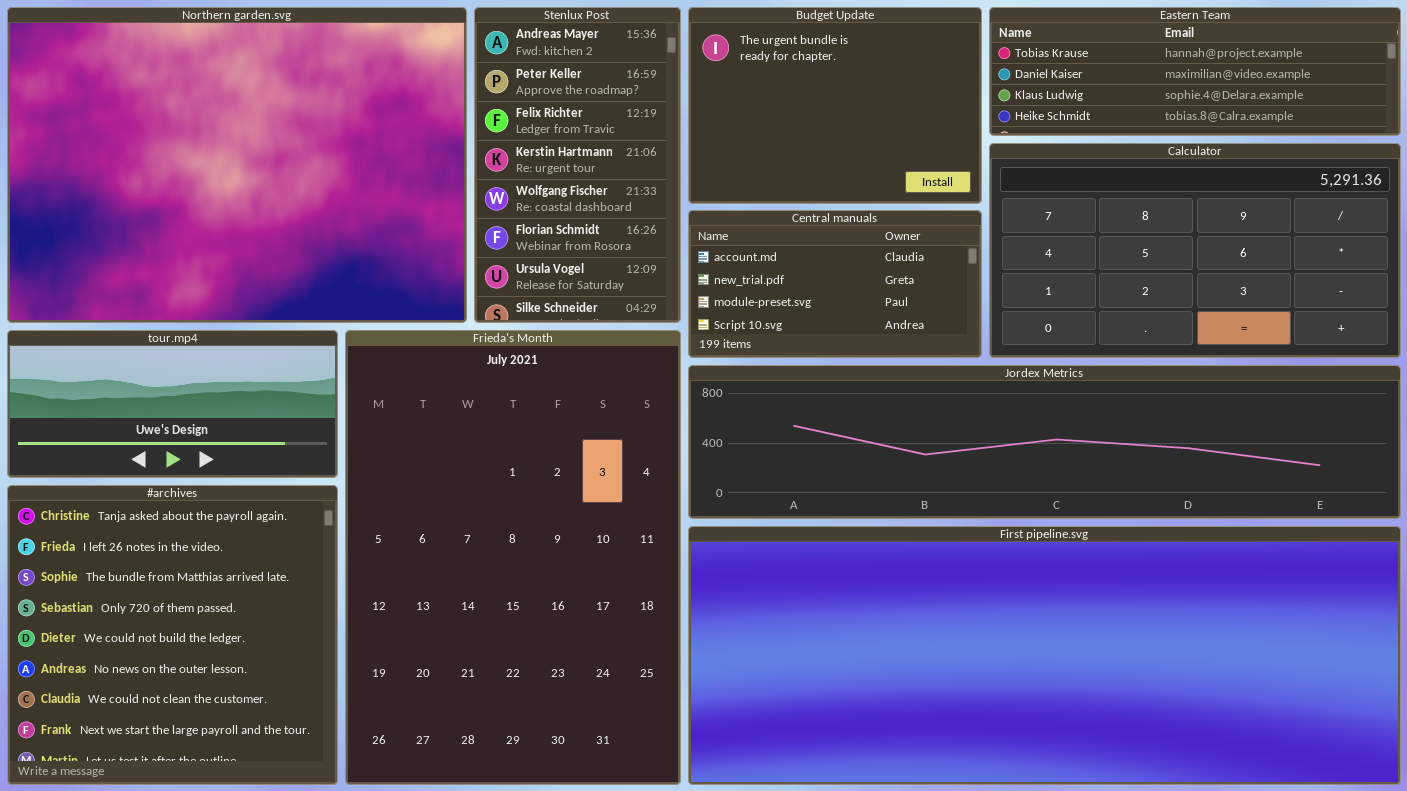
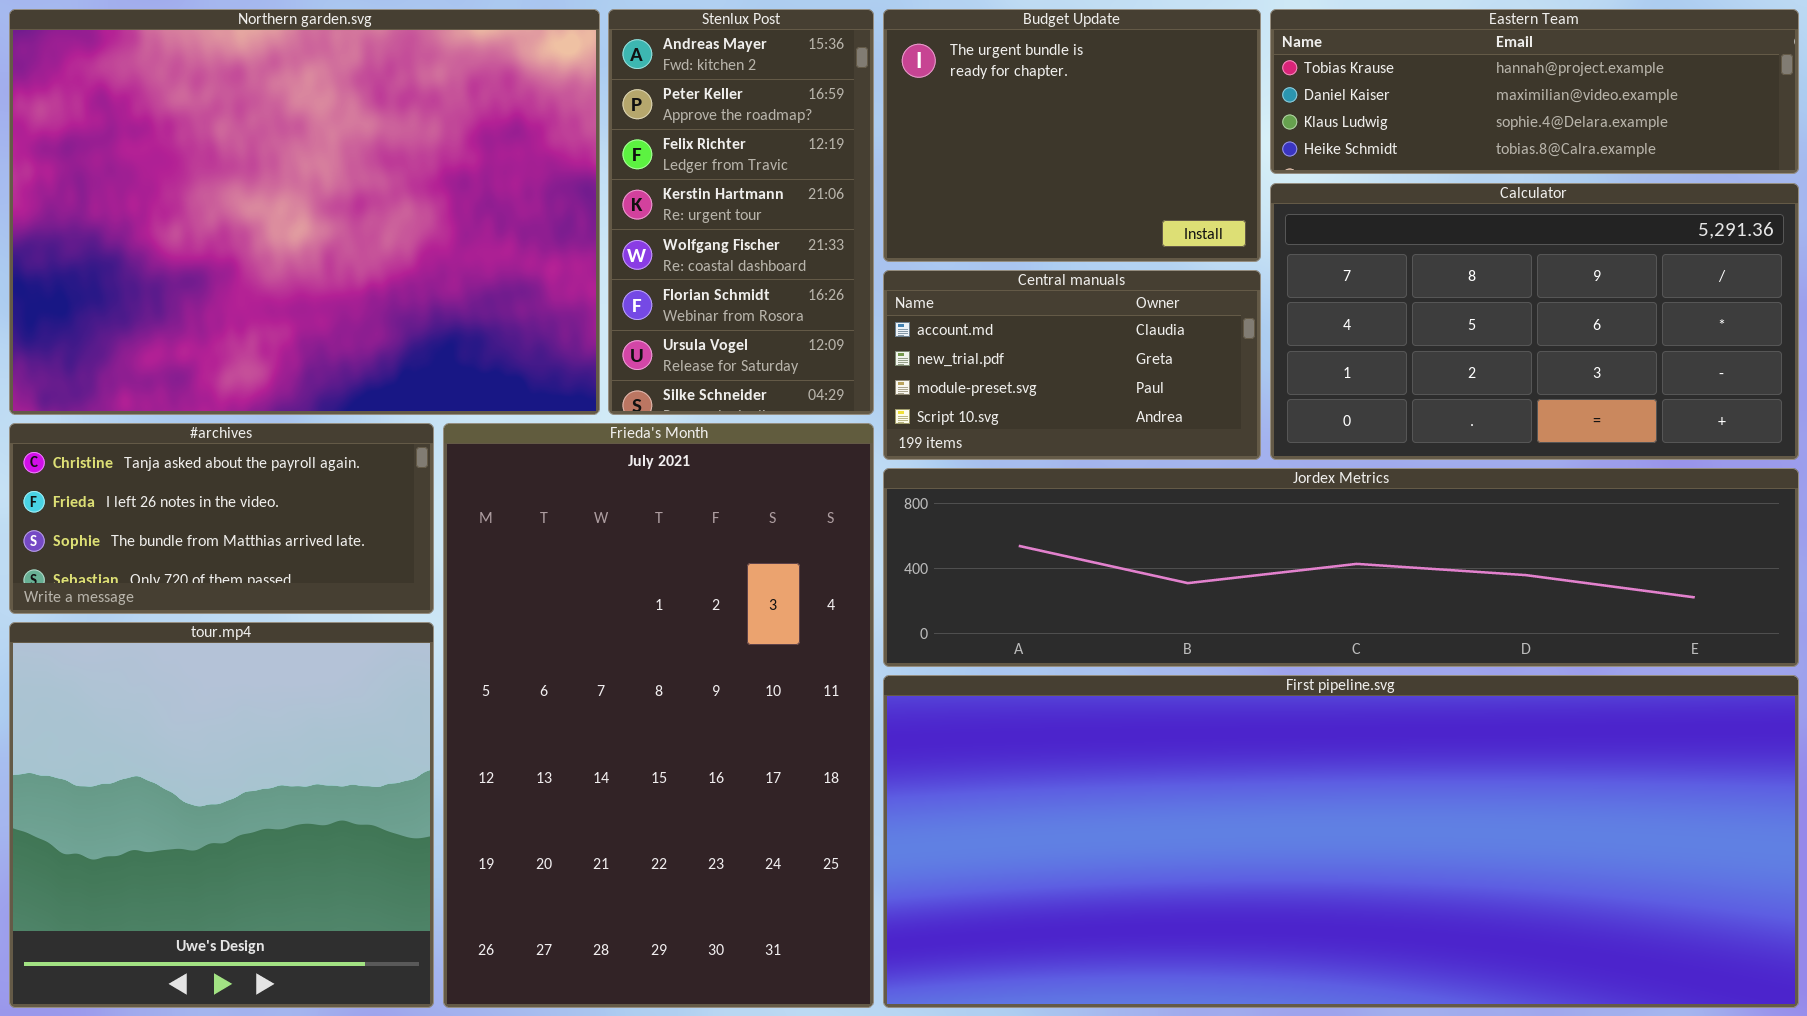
tour.mp4: [7,330,338,478] -> [9,622,434,1008], moved, resized
#archives: [7,485,338,785] -> [9,423,434,614], moved, resized

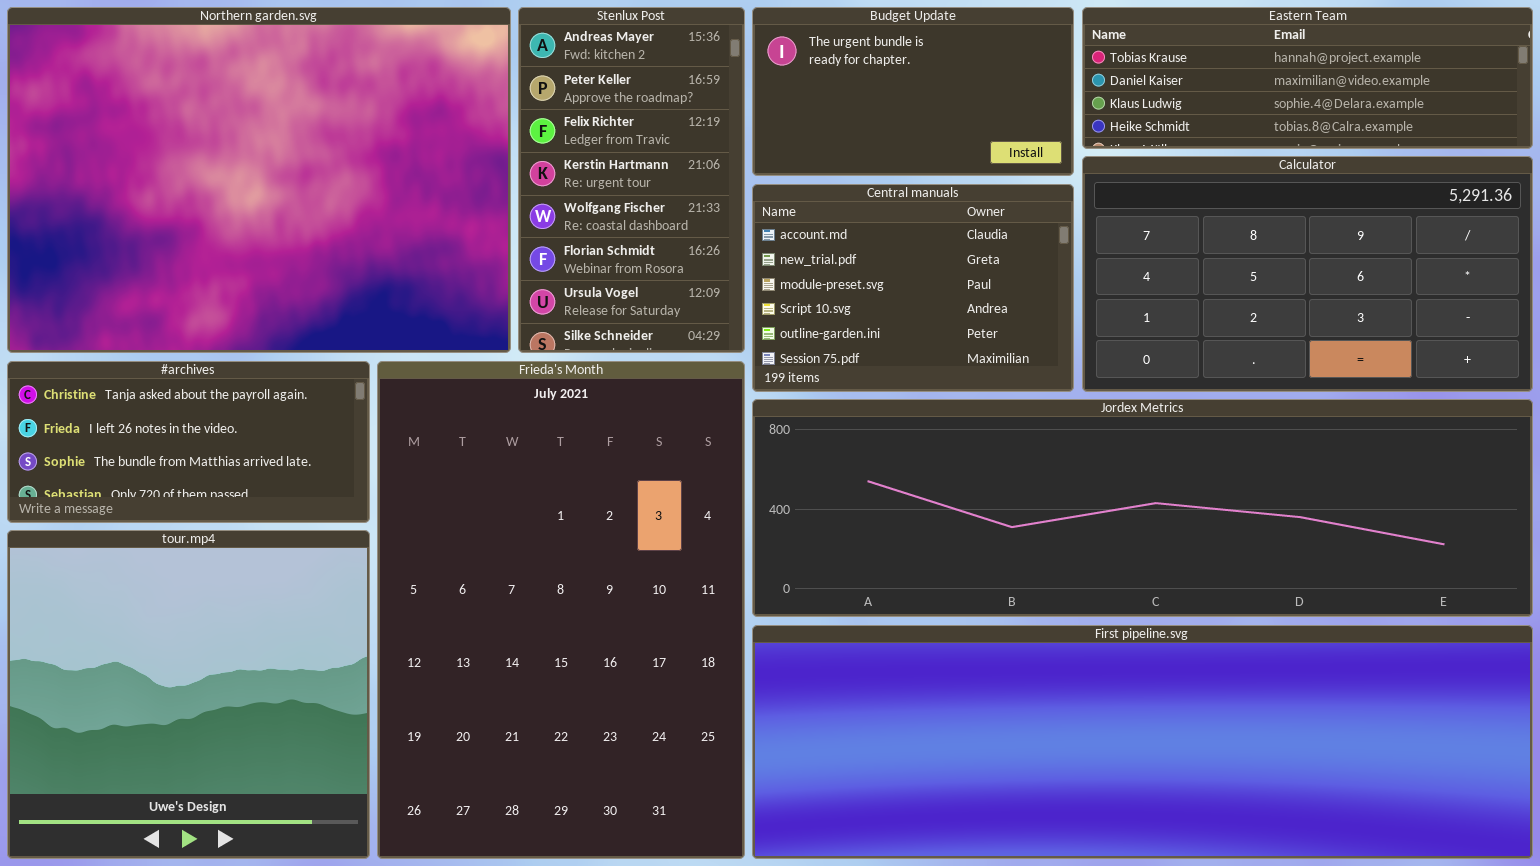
Budget Update: [883,9,1261,262] -> [752,7,1074,176], resized
Central manuals: [883,270,1261,460] -> [752,184,1074,392], resized
Jordex Metrics: [883,468,1799,667] -> [752,399,1533,617], resized
First pipeline.svg: [883,675,1799,1008] -> [752,625,1533,859], resized

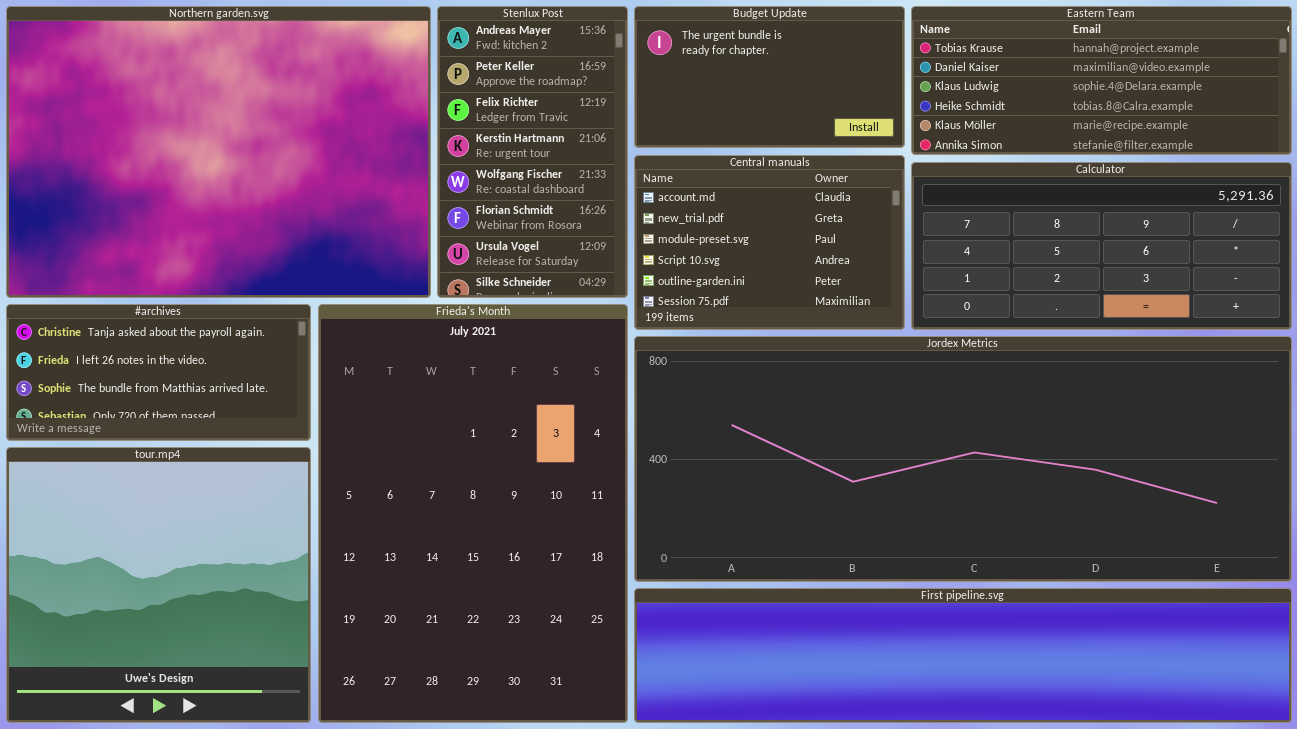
Eastern Team: [1082,7,1533,149] -> [911,6,1292,155], resized
Calculator: [1082,156,1533,392] -> [911,162,1292,330], resized
Jordex Metrics: [752,399,1533,617] -> [634,336,1292,582], resized
First pipeline.svg: [752,625,1533,859] -> [634,588,1292,723], resized

